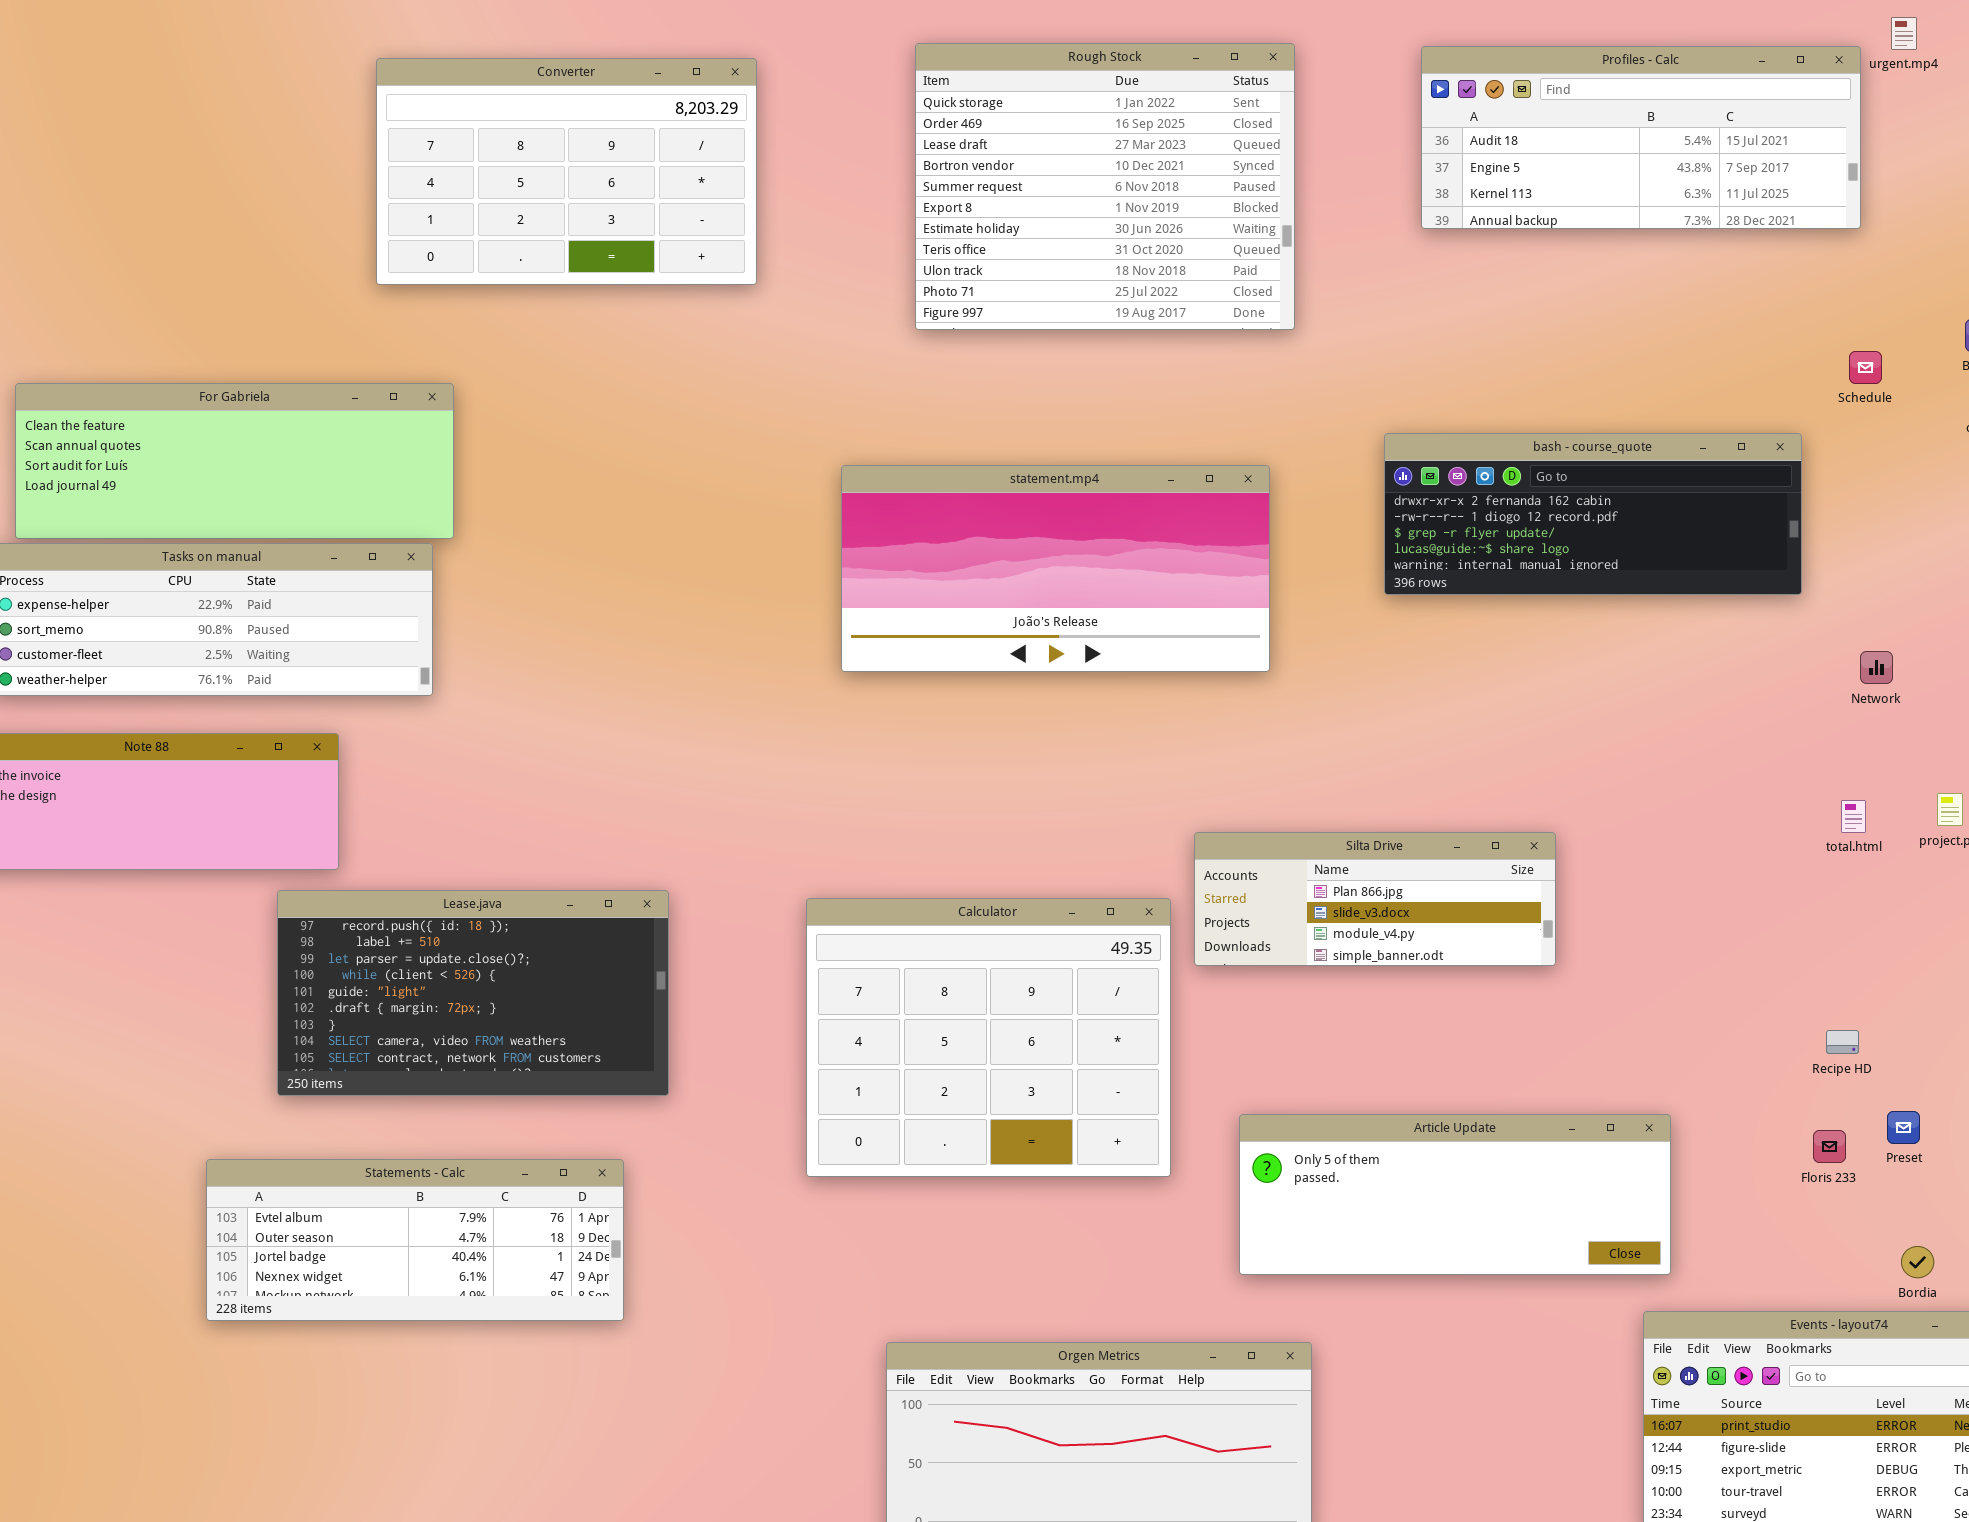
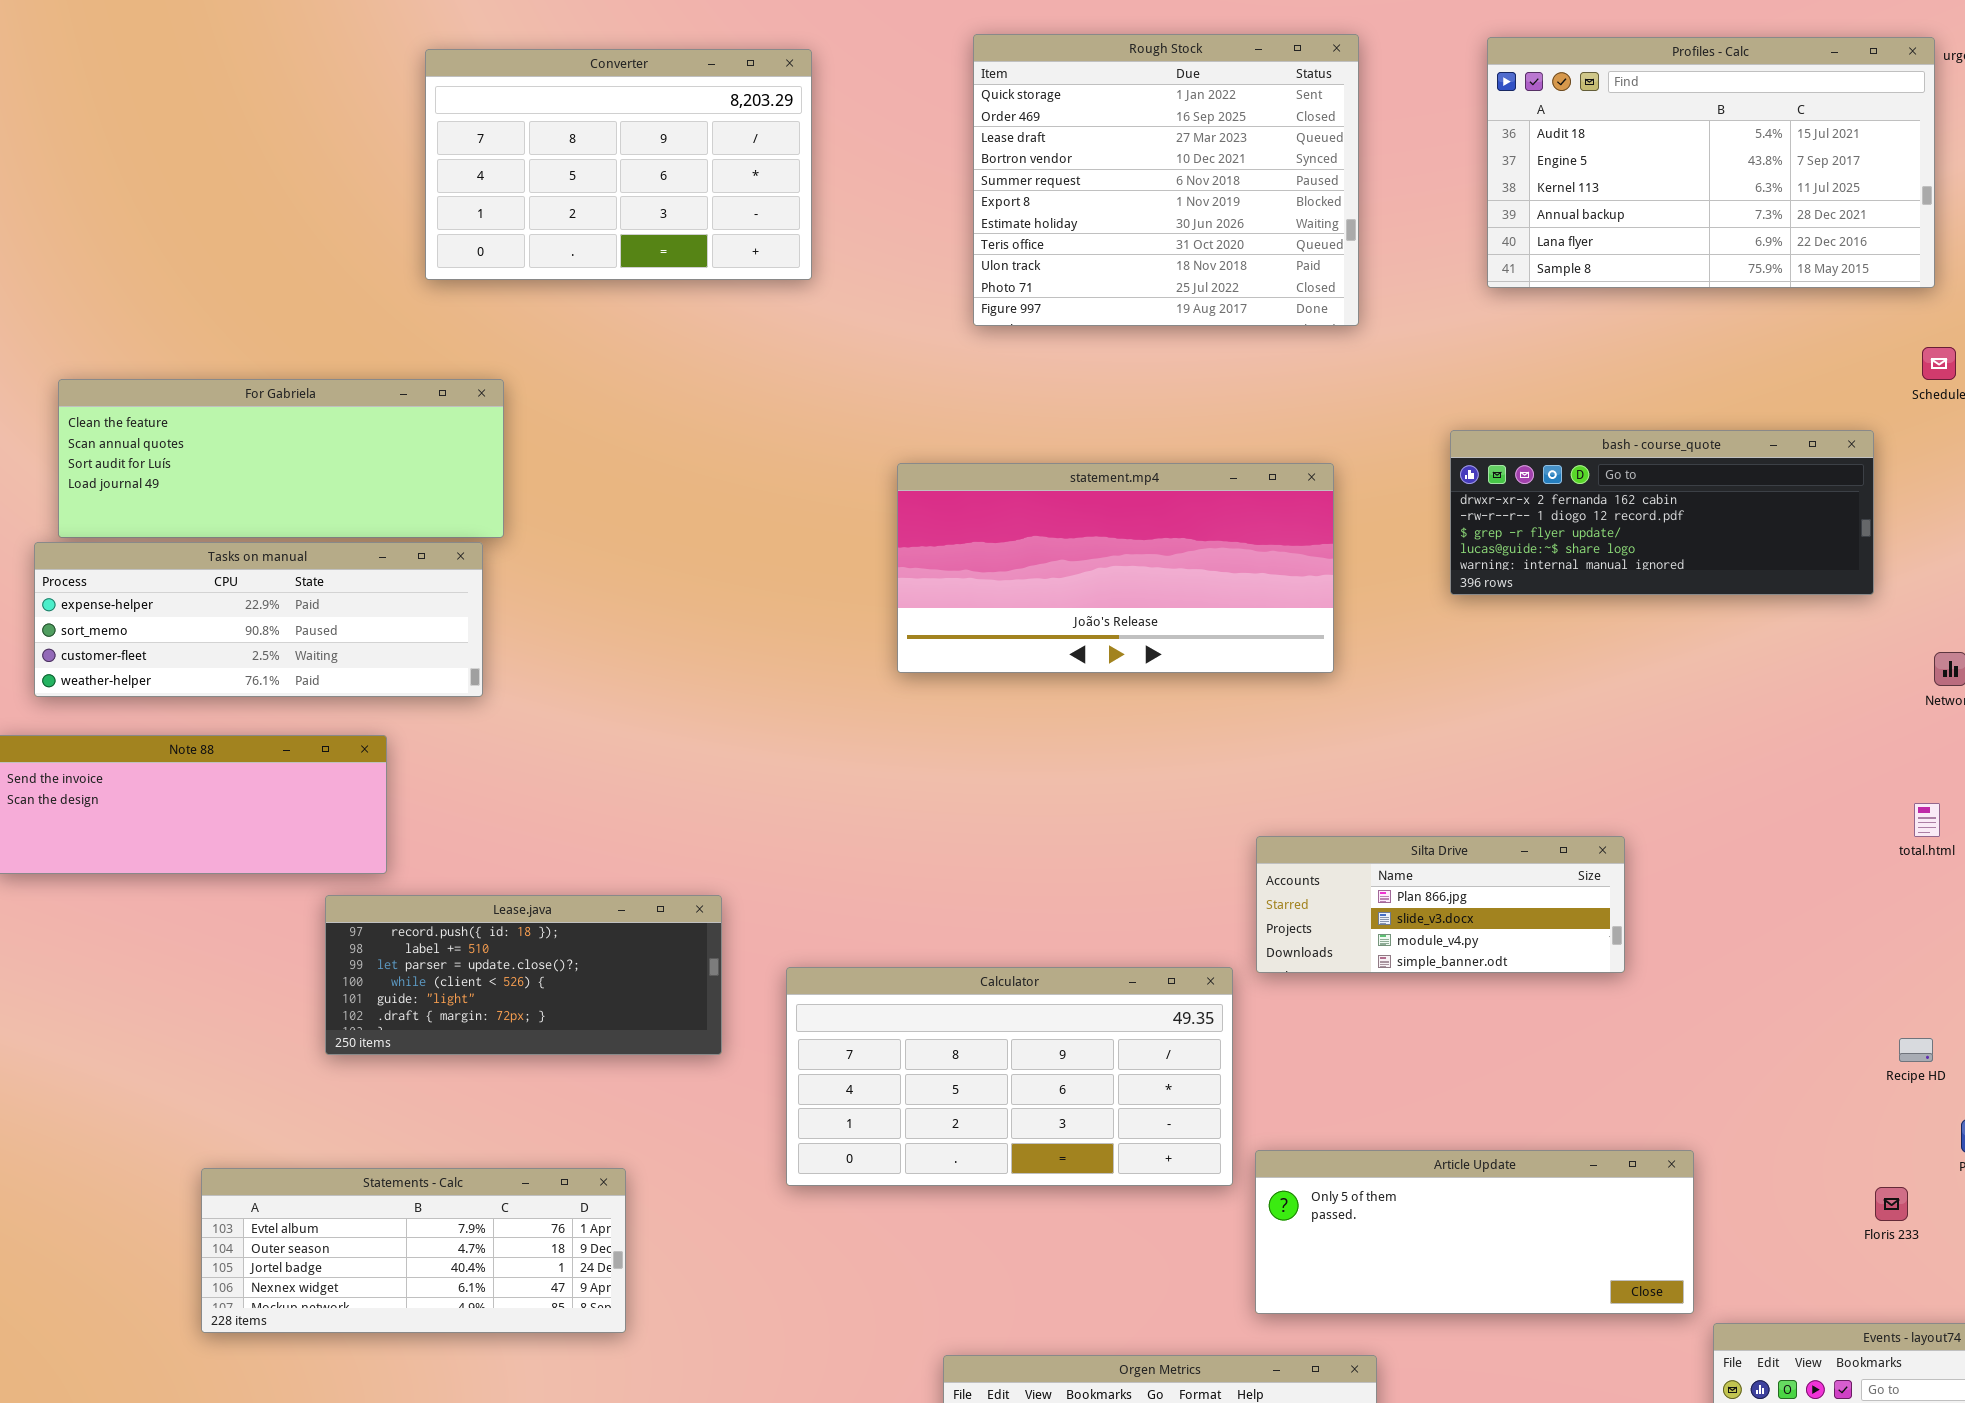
Profiles - Calc: [1421,46,1861,229] -> [1487,37,1935,288], resized
Lease.java: [277,890,669,1096] -> [325,895,722,1055], resized
Calculator: [806,898,1171,1177] -> [786,967,1233,1186], resized
Article Update: [1239,1114,1671,1275] -> [1255,1150,1694,1314], moved
Floris 233: [1813,1130,1846,1163] -> [1875,1187,1908,1221], moved
Statements - Calc: [206,1159,624,1321] -> [201,1168,626,1333], moved

